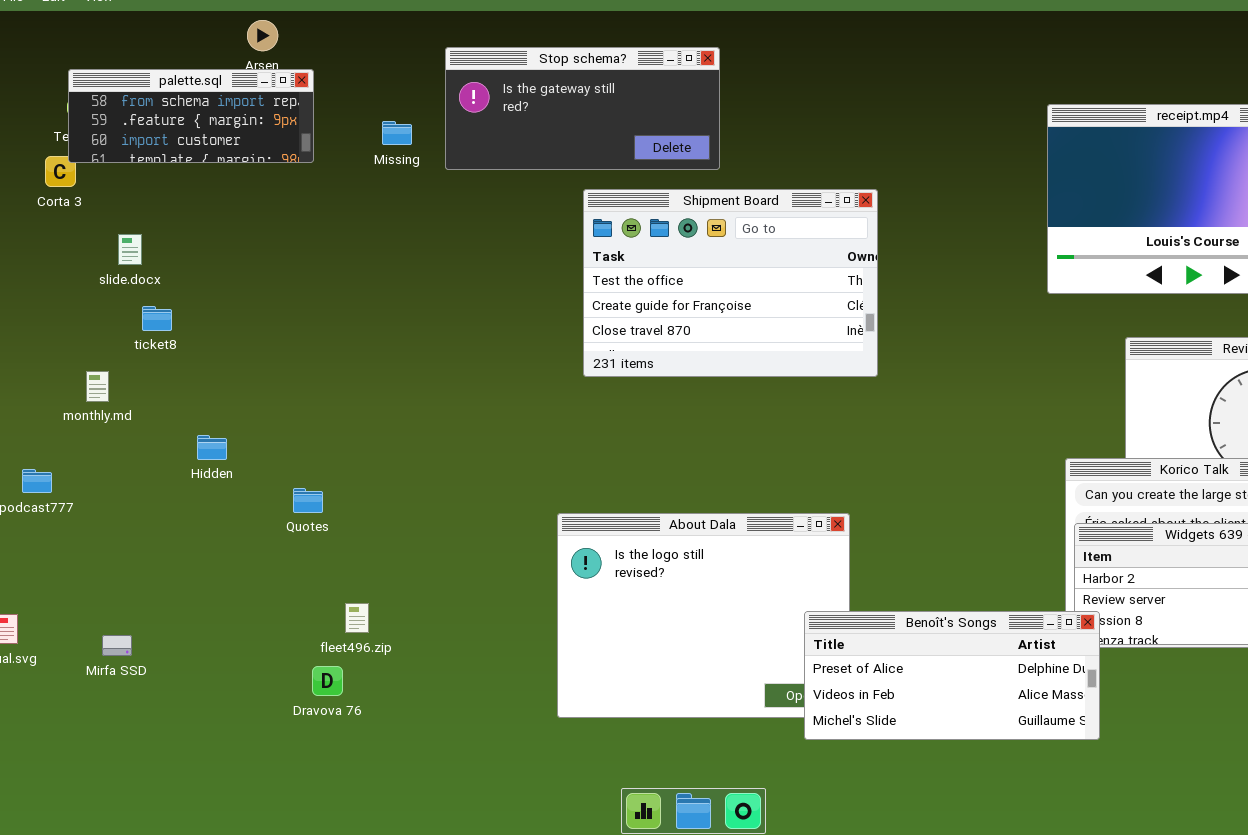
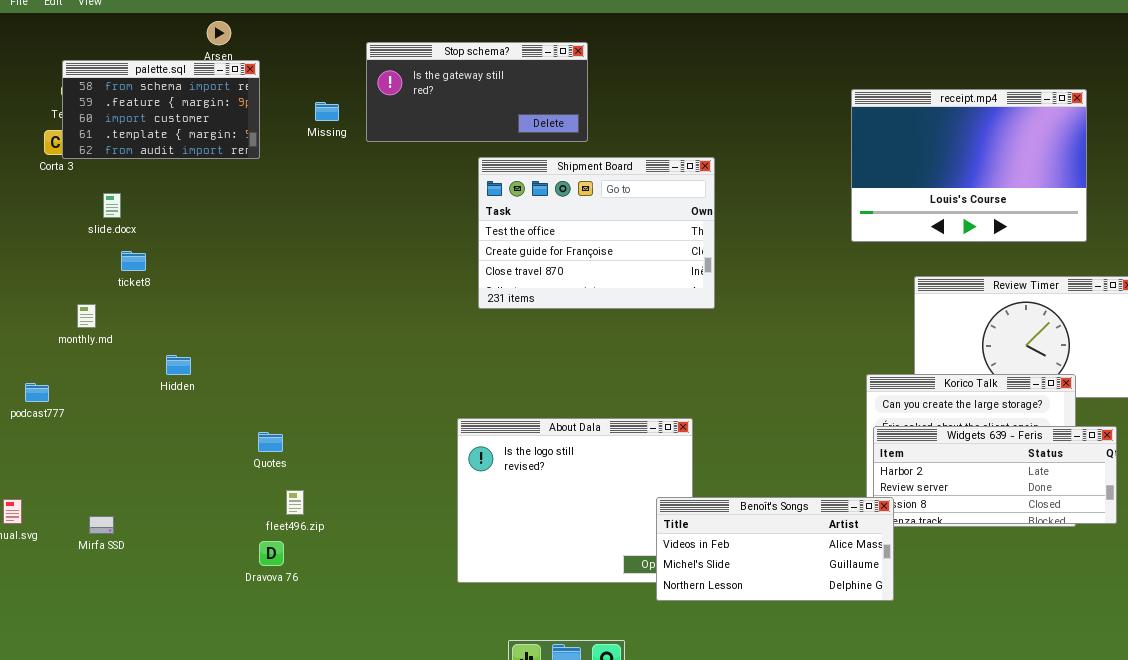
palette.sql: [68,69,314,163] -> [62,60,260,159], resized
Quotes: [293,488,323,513] -> [258,432,283,452], moved
Benoît's Songs: [804,611,1100,740] -> [656,497,894,601], scrolled down 1 row

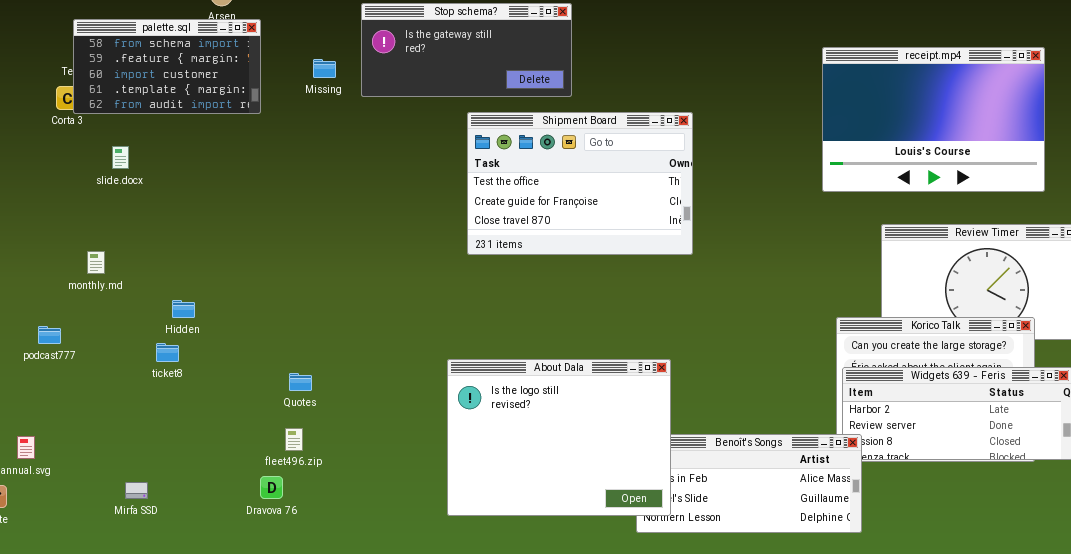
ticket8: [121,251,146,271] -> [156,343,179,362], moved
About Dala: [457,418,693,583] -> [447,359,671,516], raised
Quotes: [258,432,283,452] -> [289,373,312,391], moved
Mirfa SSD: [89,516,114,534] -> [125,482,148,499], moved

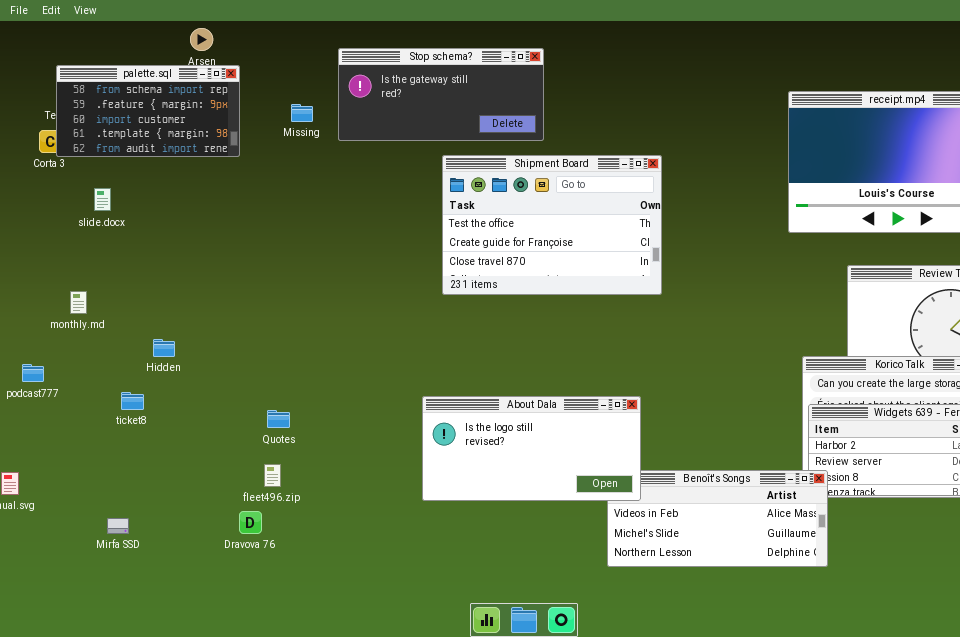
ticket8: [156,343,179,362] -> [121,392,144,410], moved
About Dala: [447,359,671,516] -> [422,396,641,501], resized

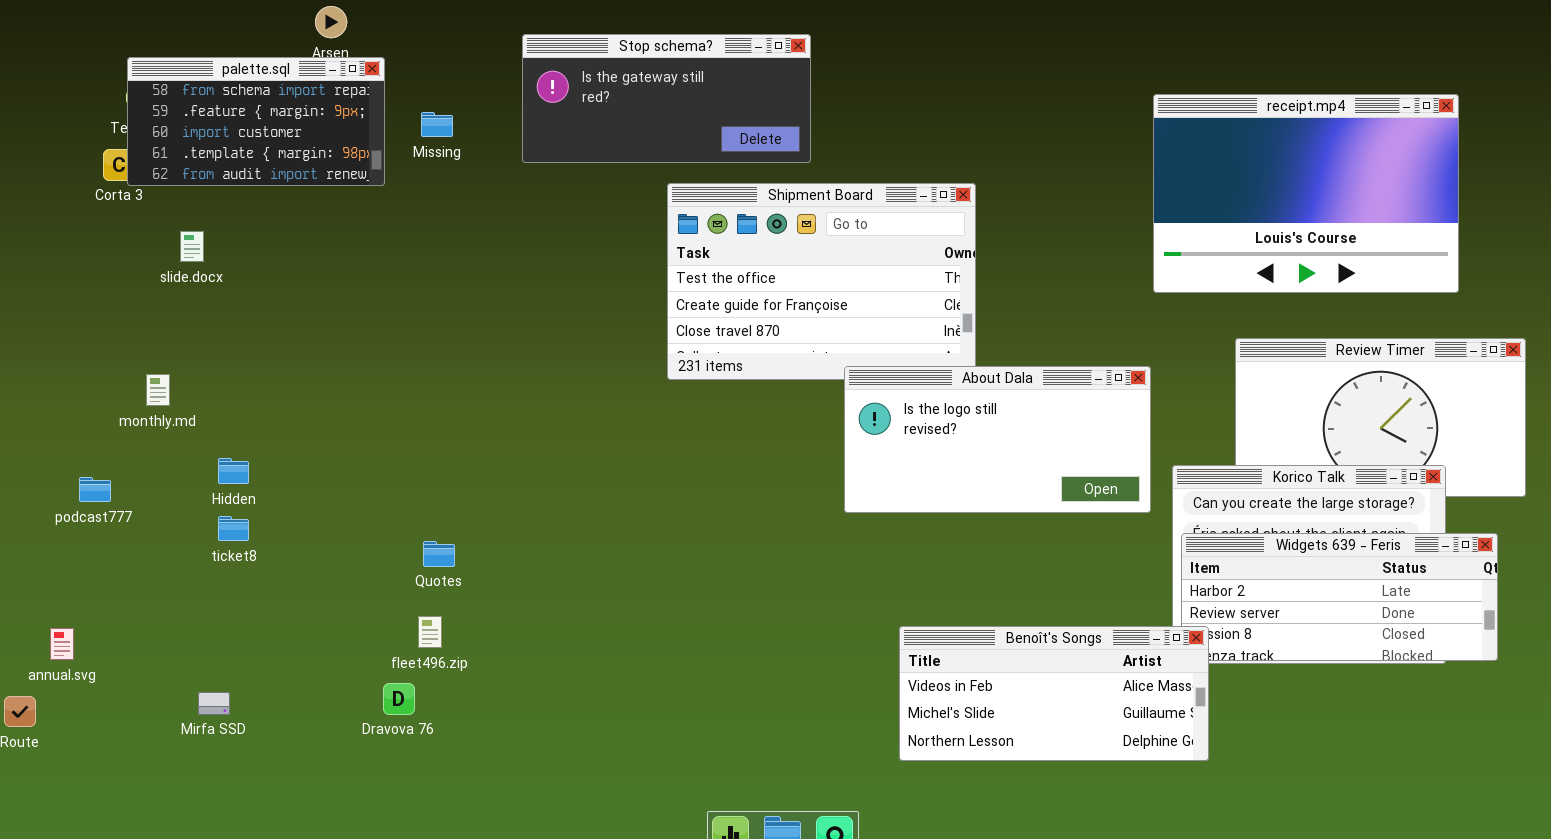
Missing: [291,104,313,122] -> [421,112,453,137], moved
Hidden: [153,339,175,357] -> [218,458,249,484], moved
About Dala: [422,396,641,501] -> [844,366,1151,513], moved

